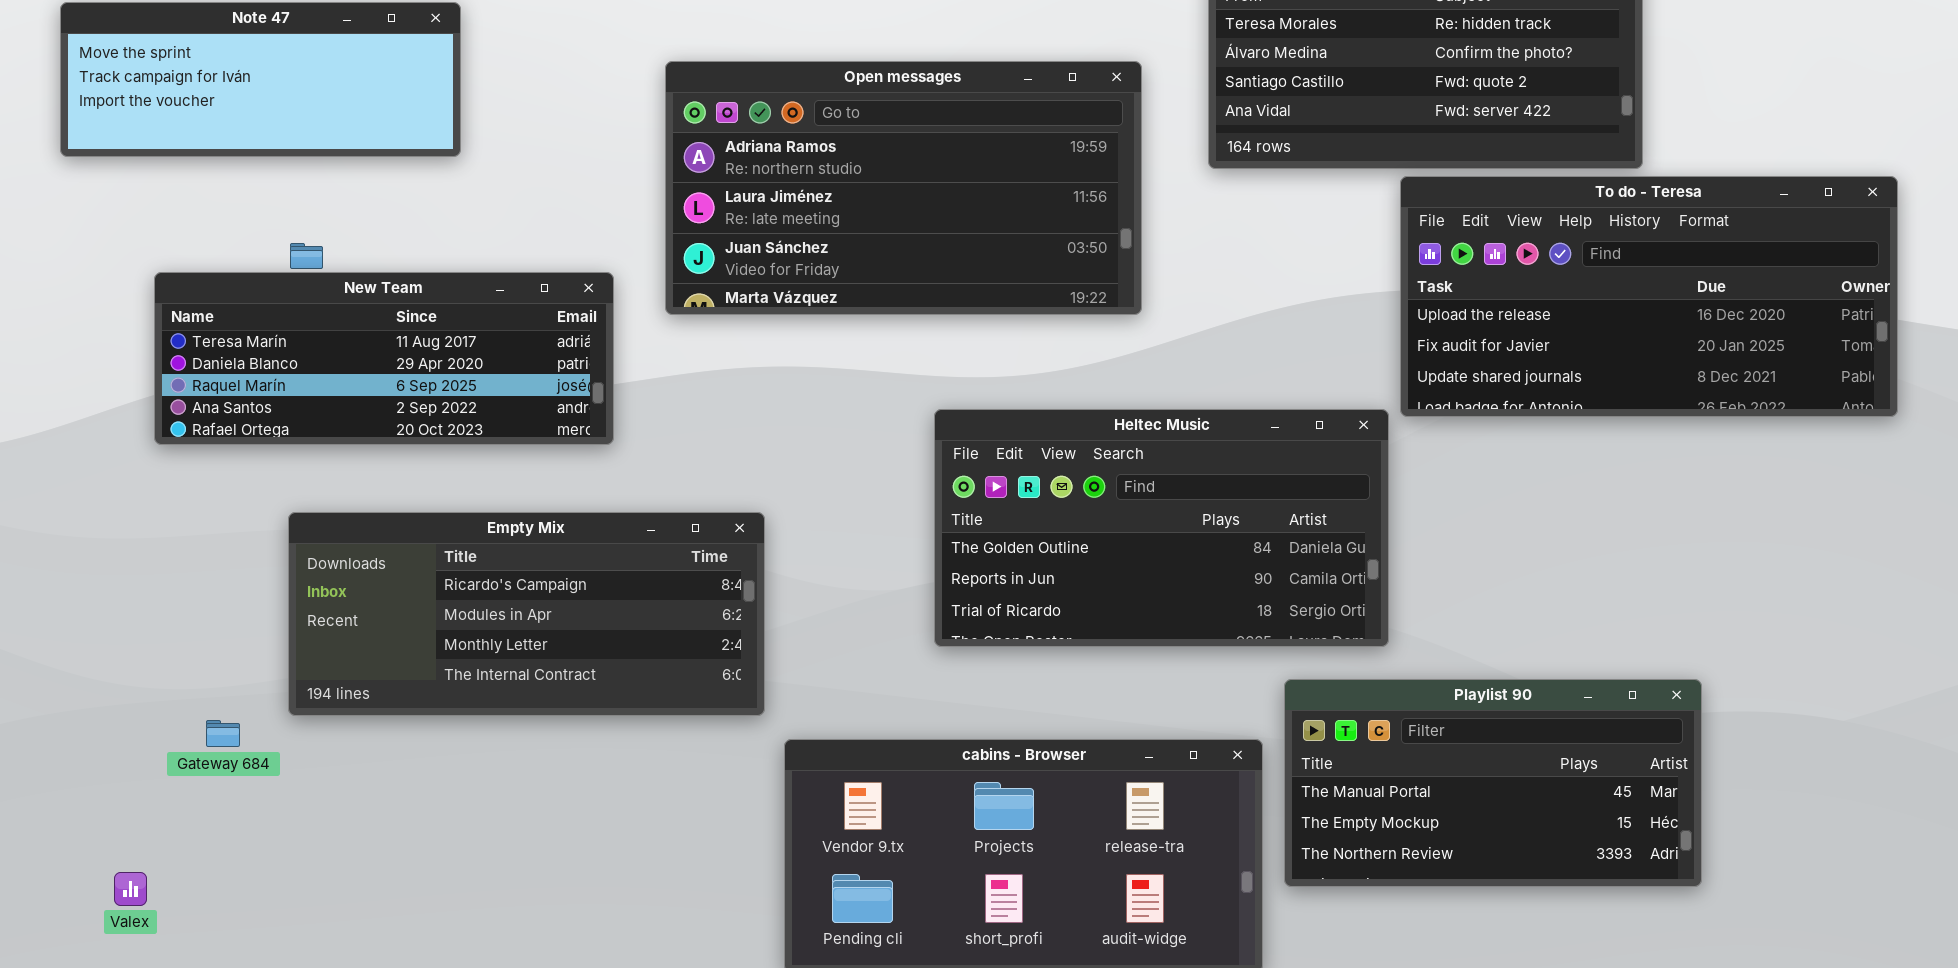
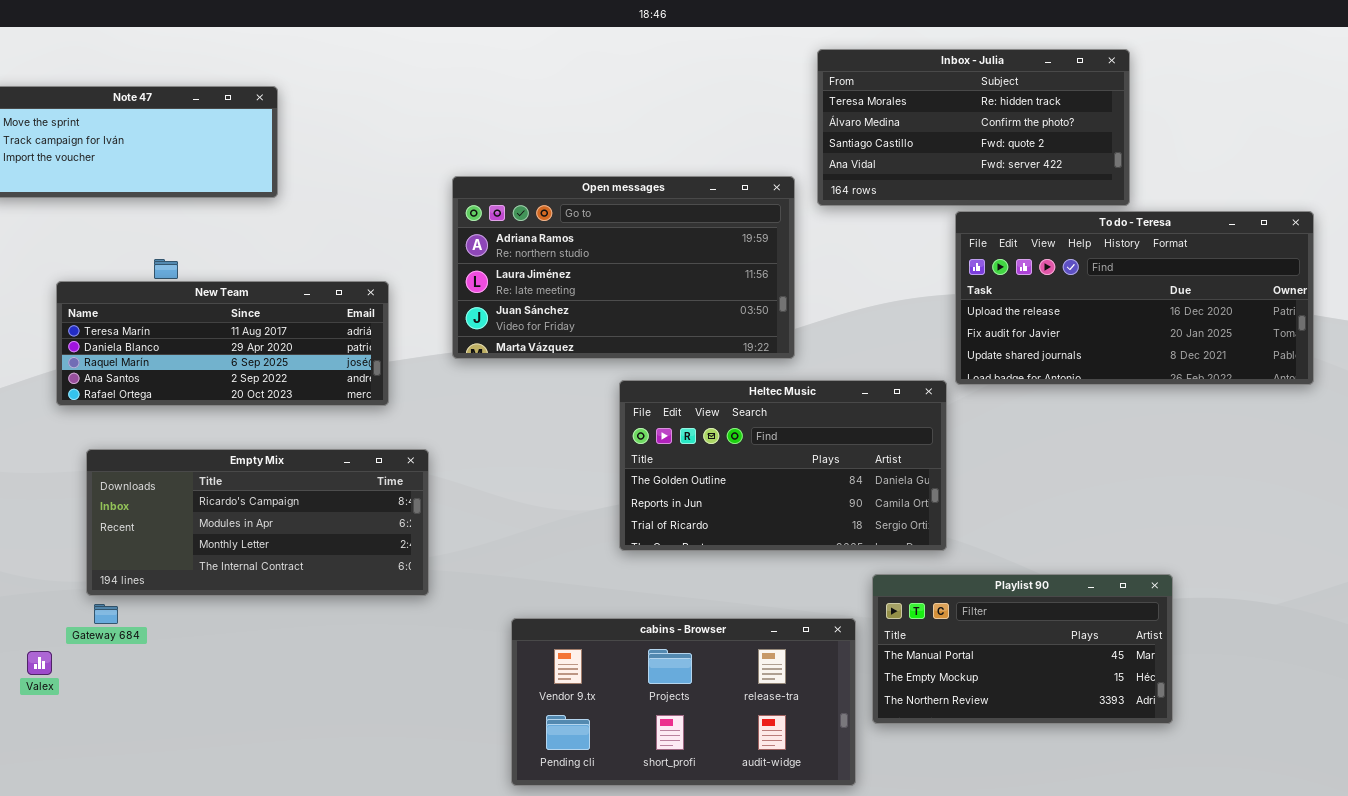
Open messages: [665,61,1142,315] -> [452,176,795,359], moved
Empty Mix: [288,512,765,716] -> [86,449,429,596], moved
Valex: [114,872,147,906] -> [27,651,52,675], moved

